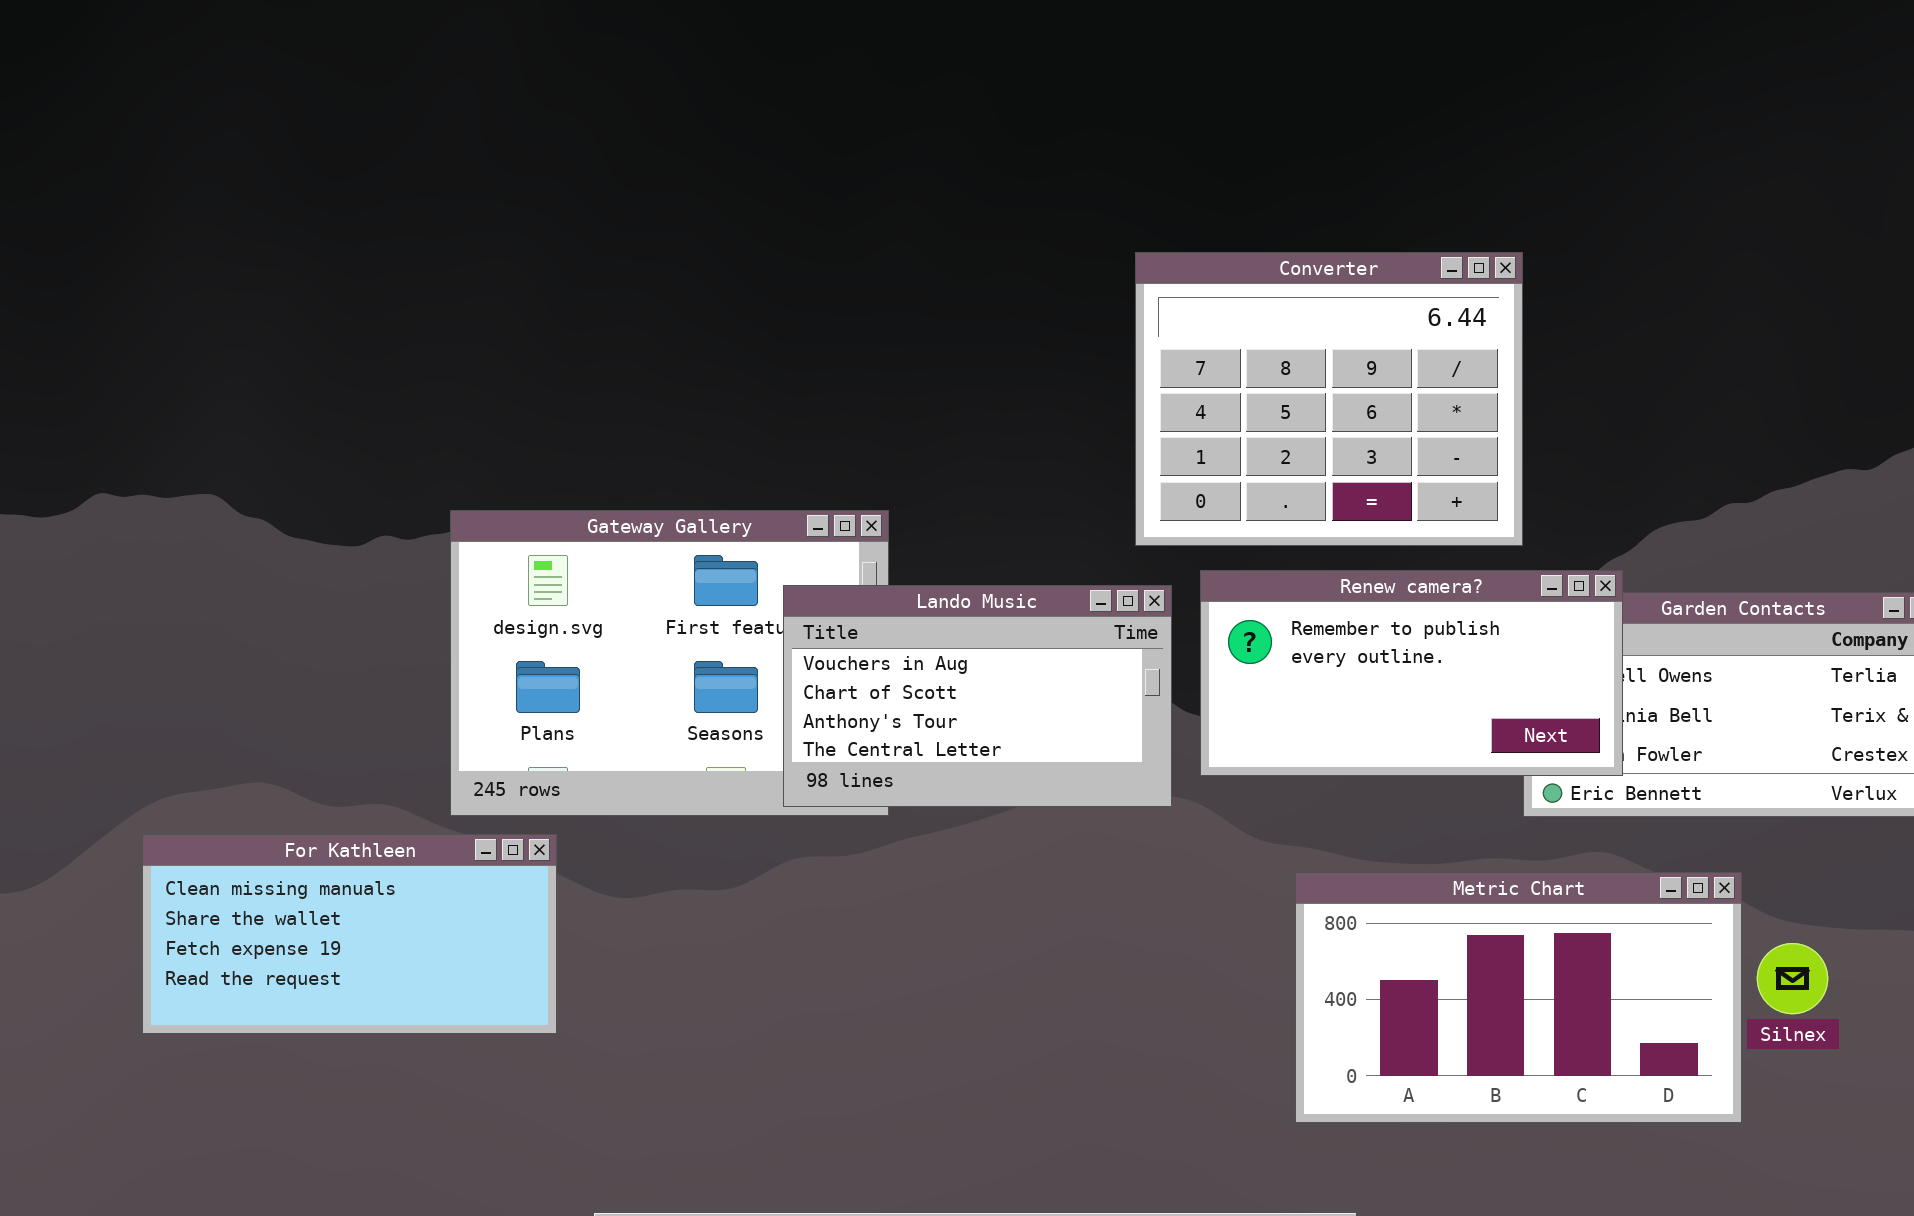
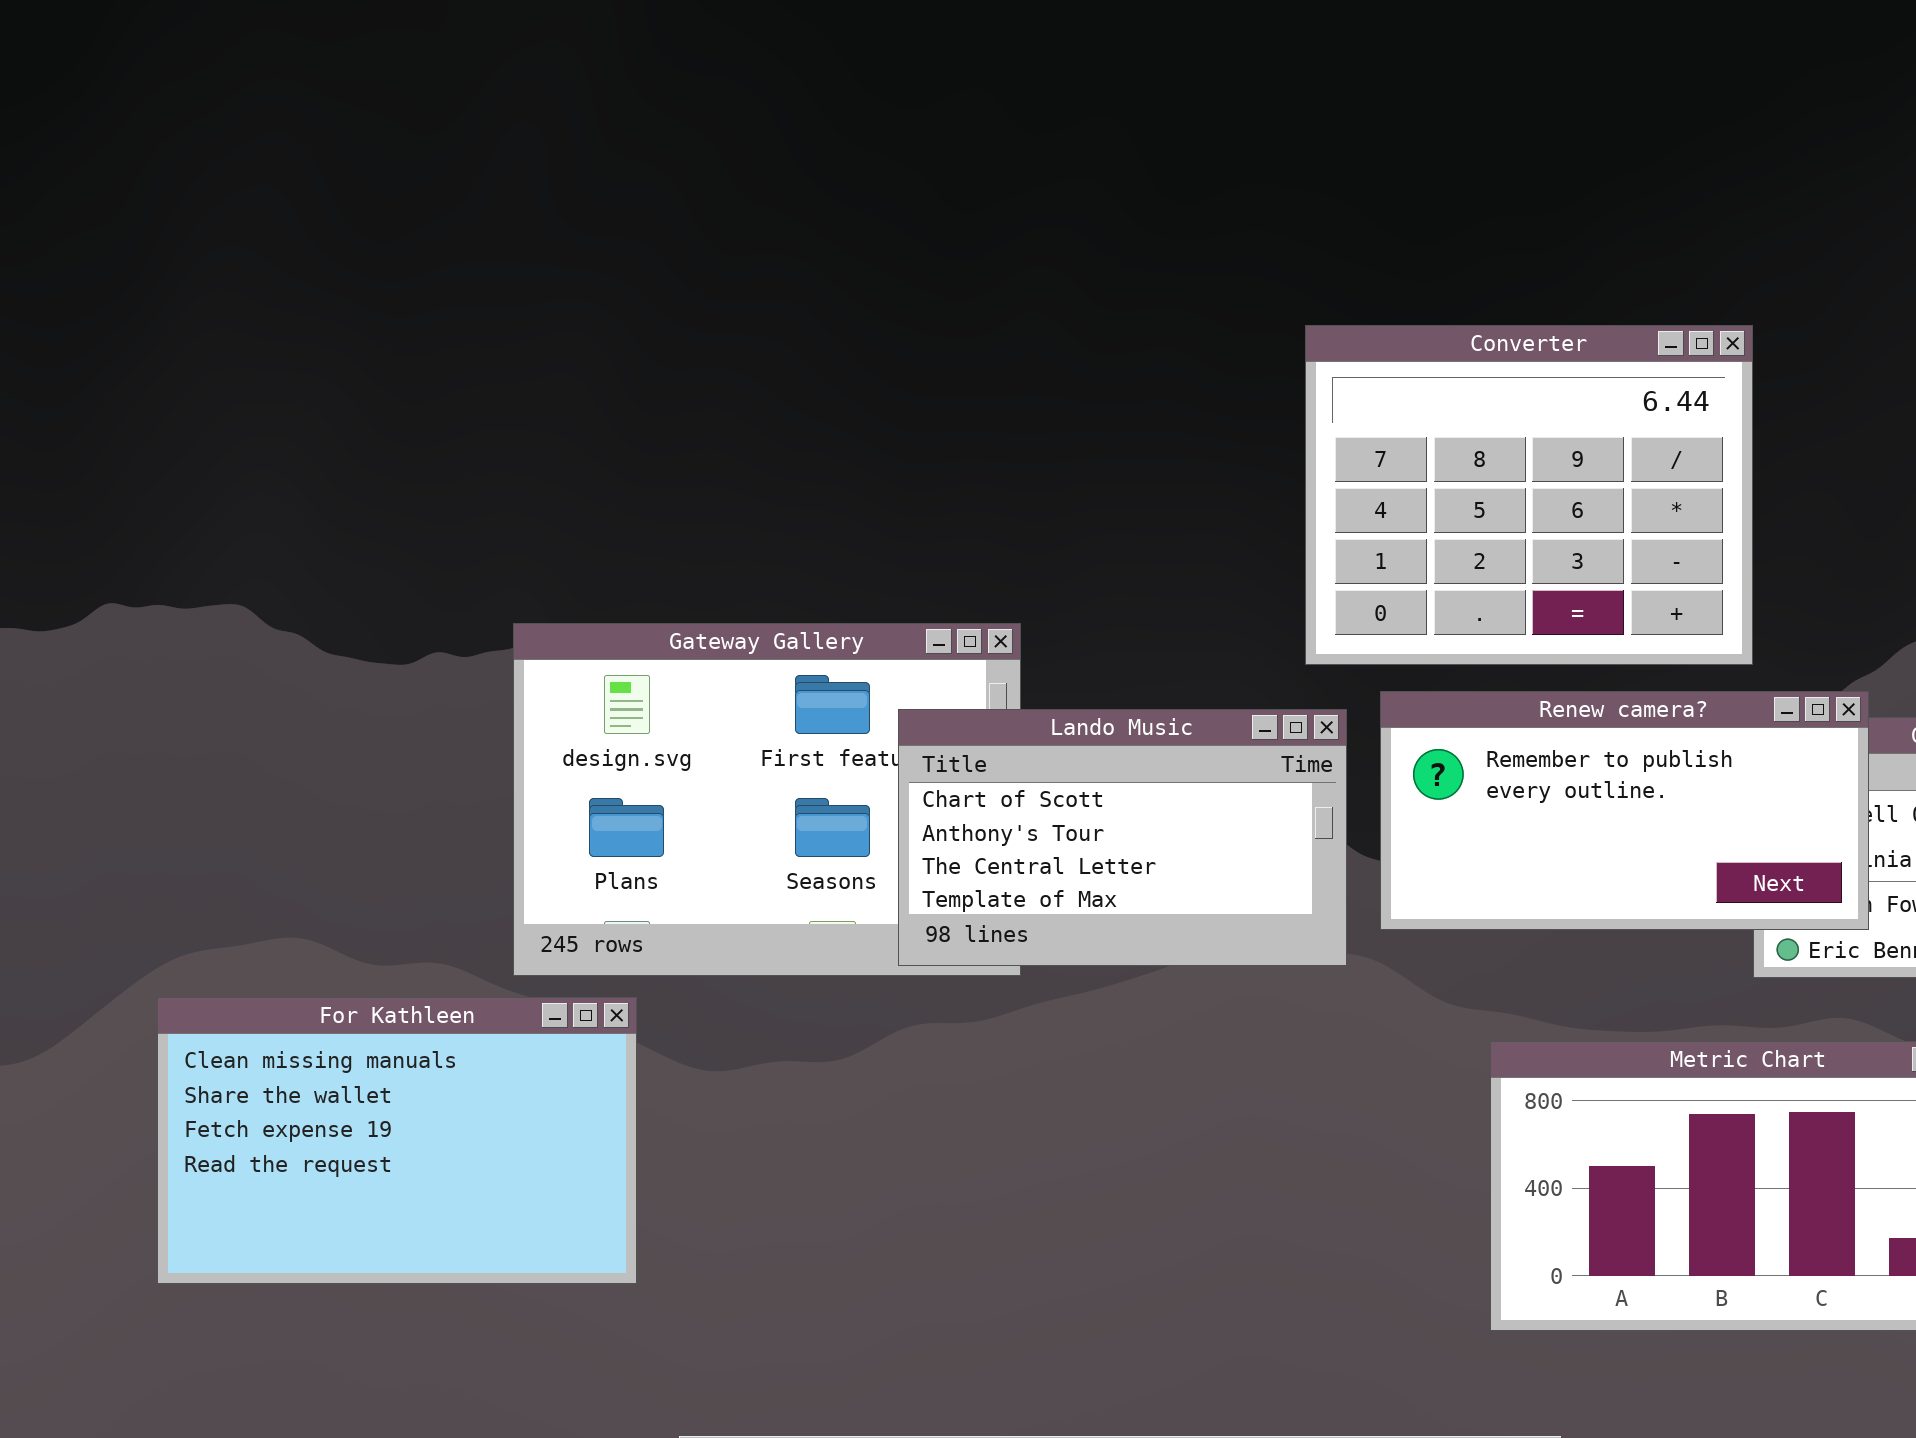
Lando Music: [783,585,1172,807] -> [898,709,1347,966], scrolled down 1 row
For Kathleen: [142,834,557,1034] -> [157,997,637,1284], resized

